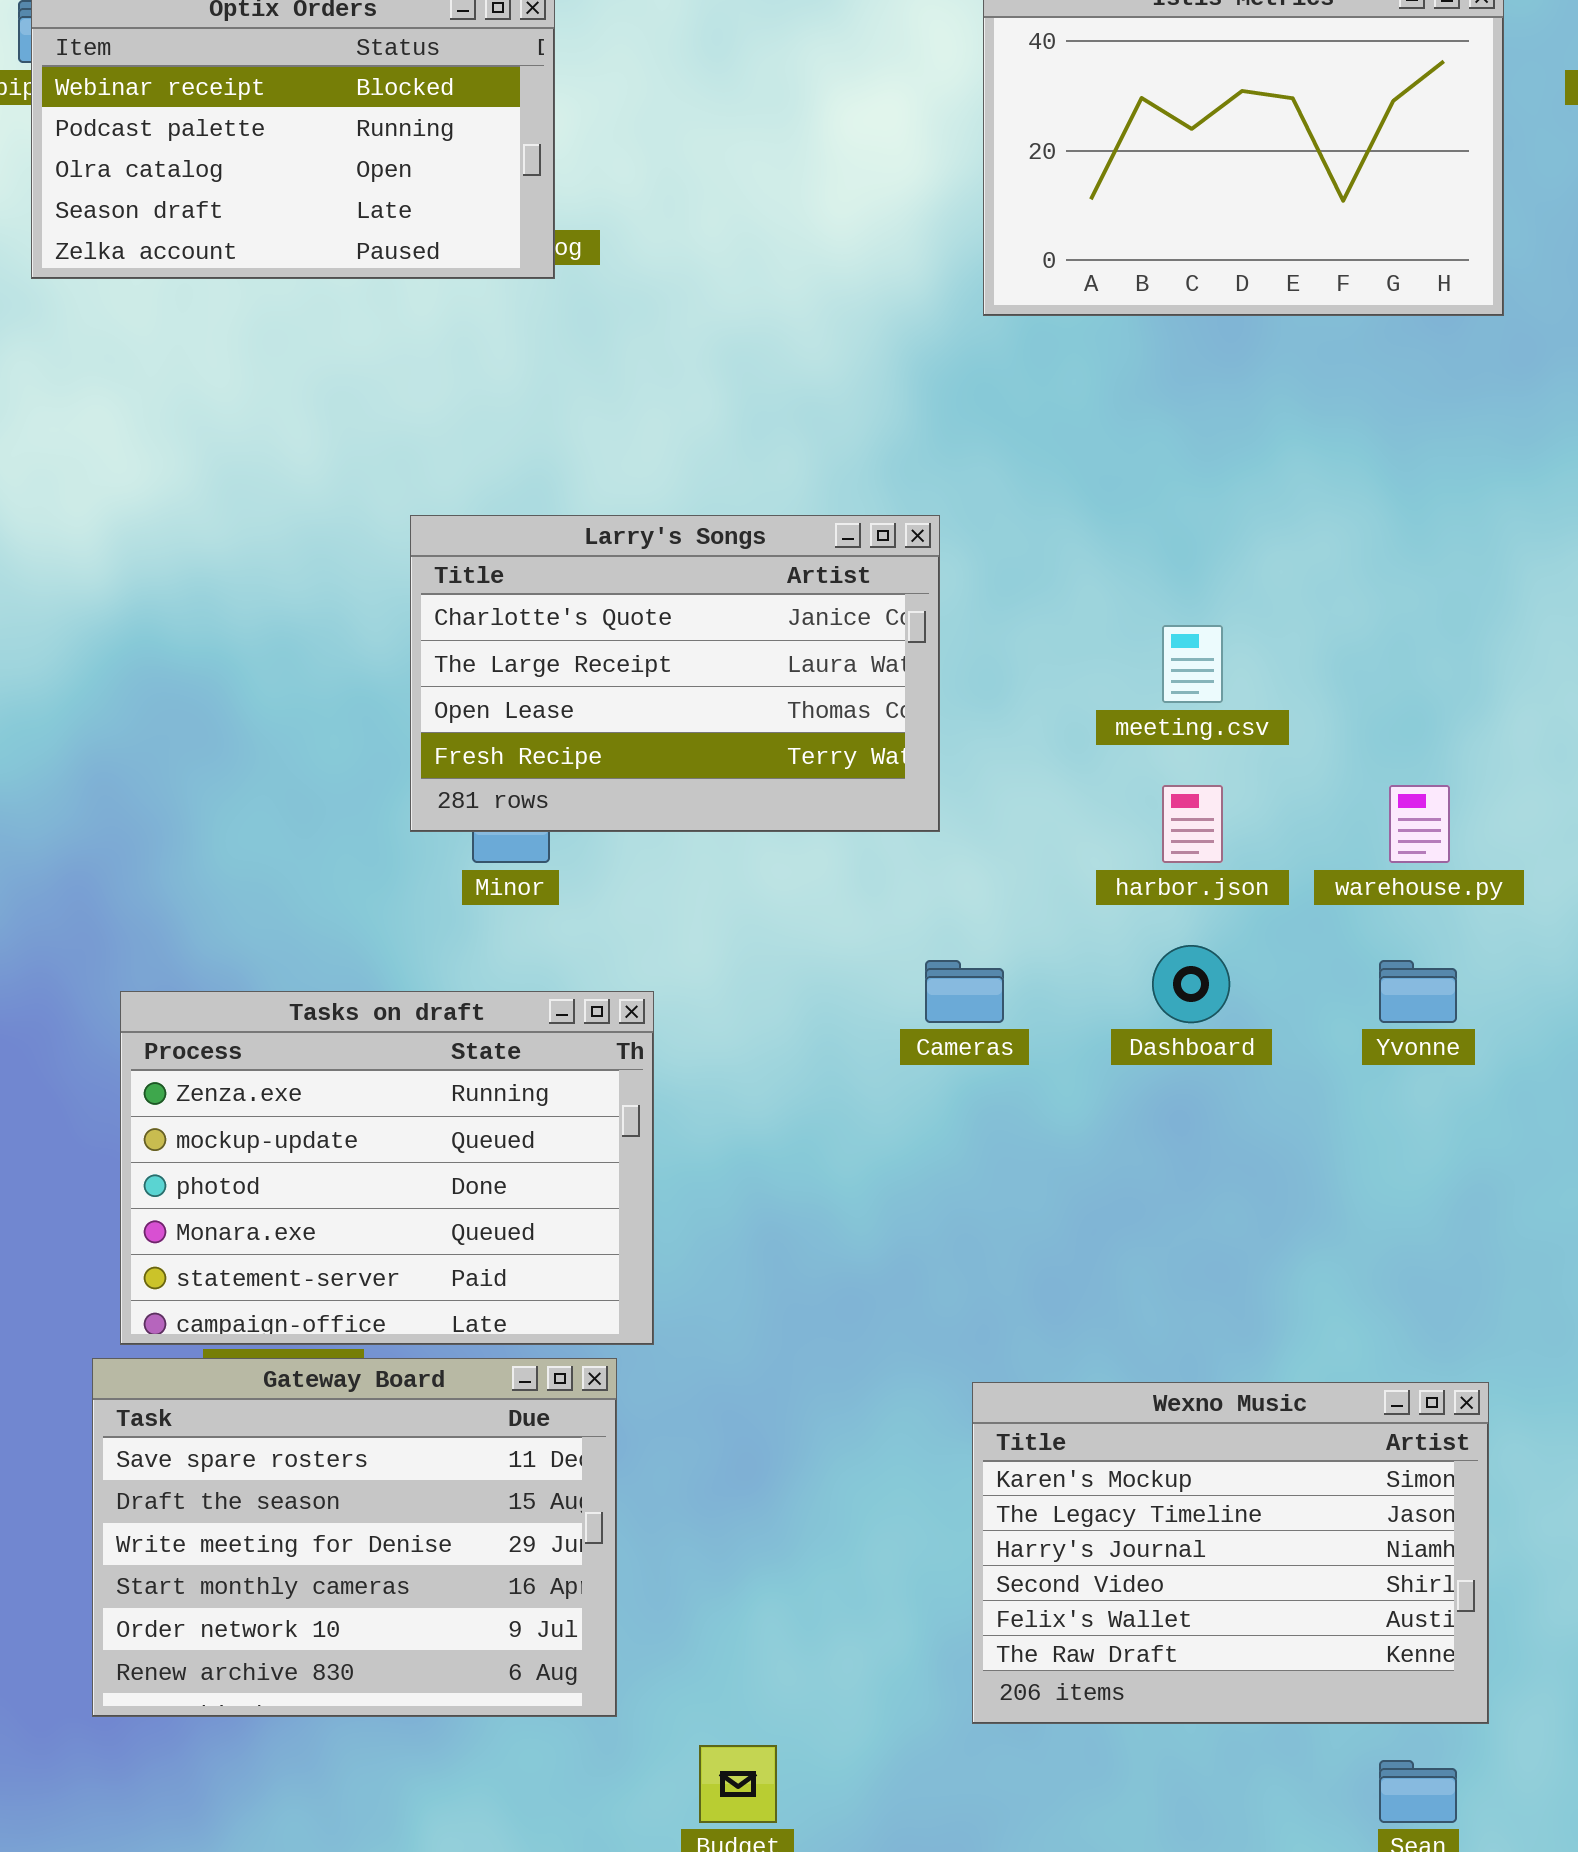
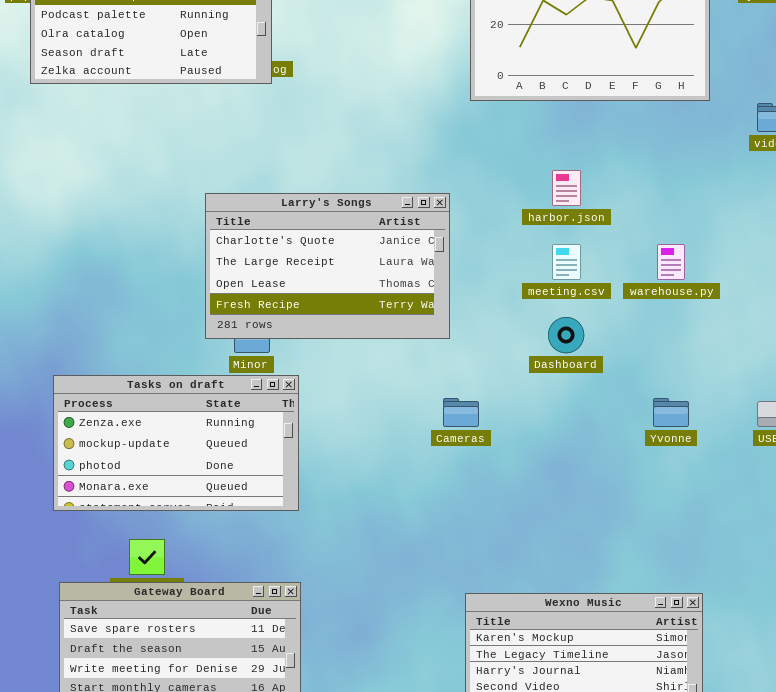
harbor.json: [1162,785,1223,863] -> [552,170,581,206], moved
warehouse.py: [1389,785,1450,863] -> [657,244,685,280], moved
Dashboard: [1152,945,1230,1023] -> [548,317,584,353], moved
Tasks on draft: [120,991,654,1345] -> [53,375,299,511], moved, resized

